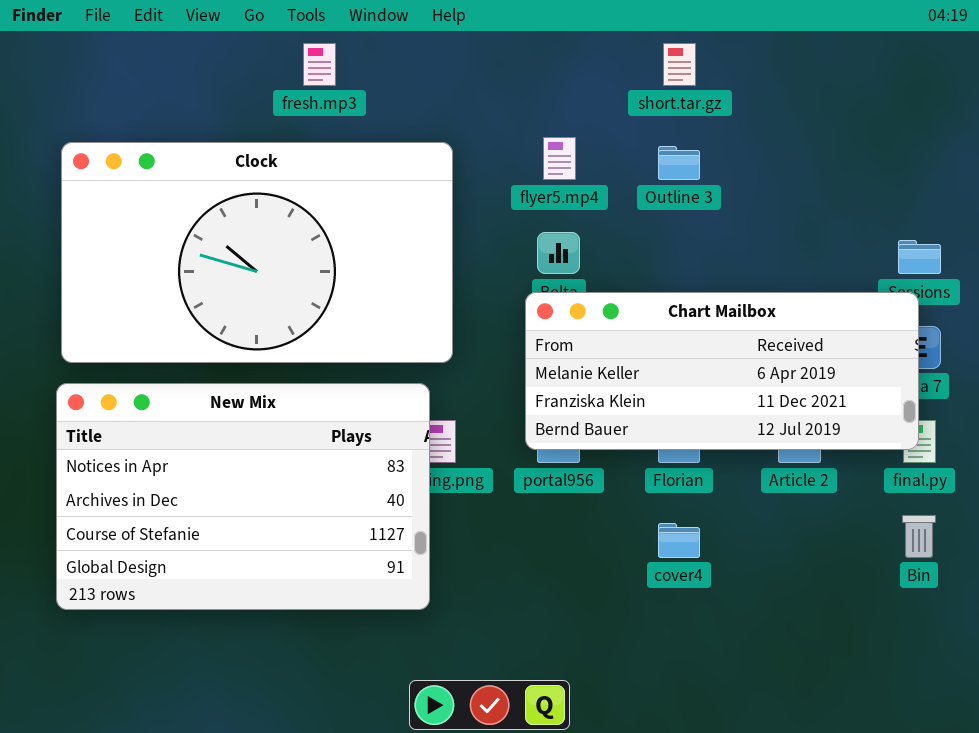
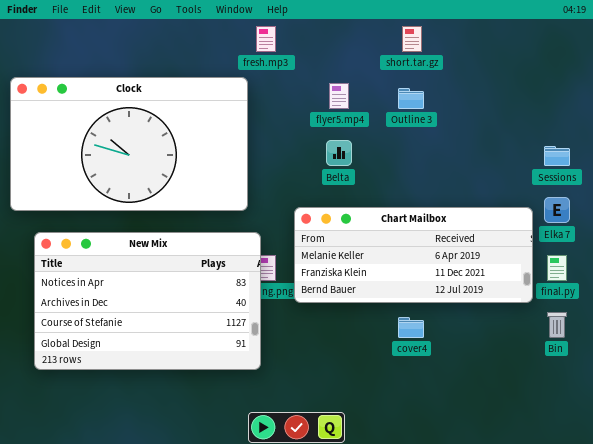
fresh.mp3: [303,43,336,86] -> [256,26,276,52], moved
Clock: [61,142,453,363] -> [10,77,248,211], moved
Chart Mailbox: [525,292,919,450] -> [294,207,533,303], moved

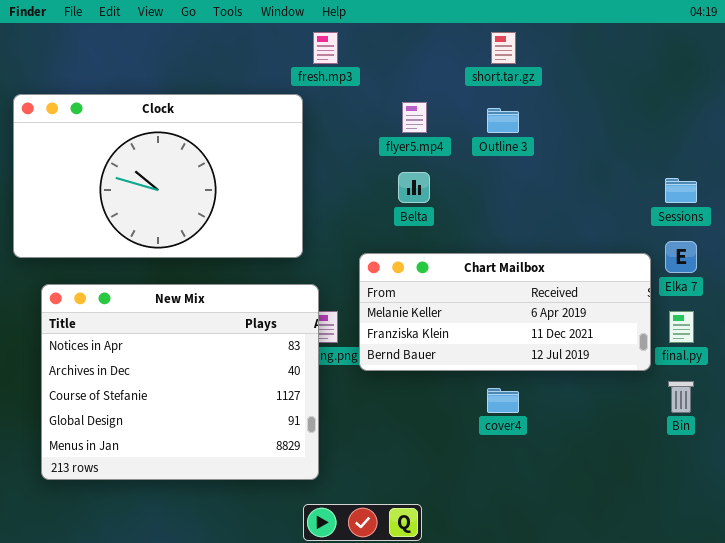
New Mix: [34,232,261,370] -> [41,284,319,480], resized

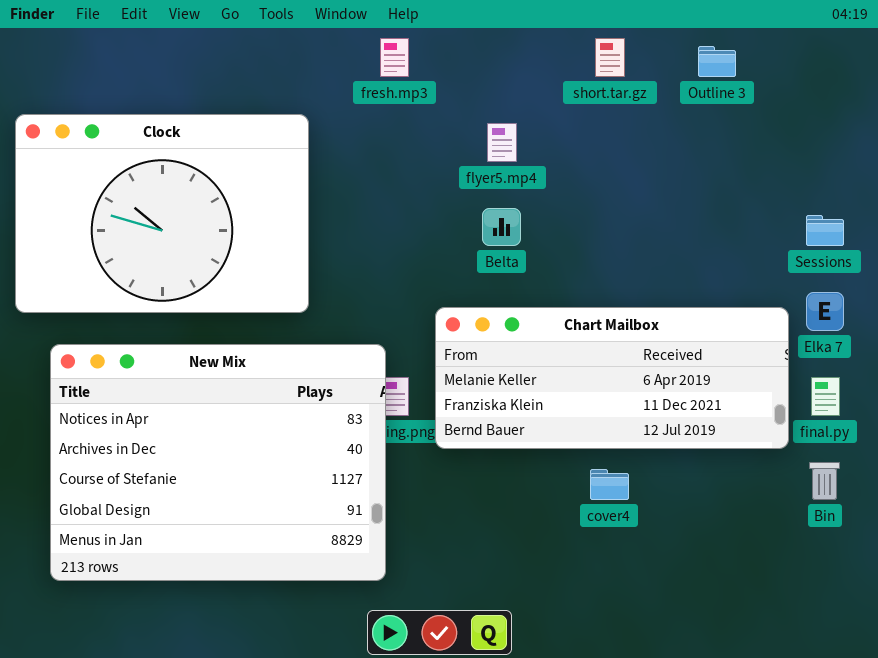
Clock: [13,94,303,258] -> [15,114,309,313], resized
Outline 3: [487,108,519,133] -> [698,46,736,77], moved

